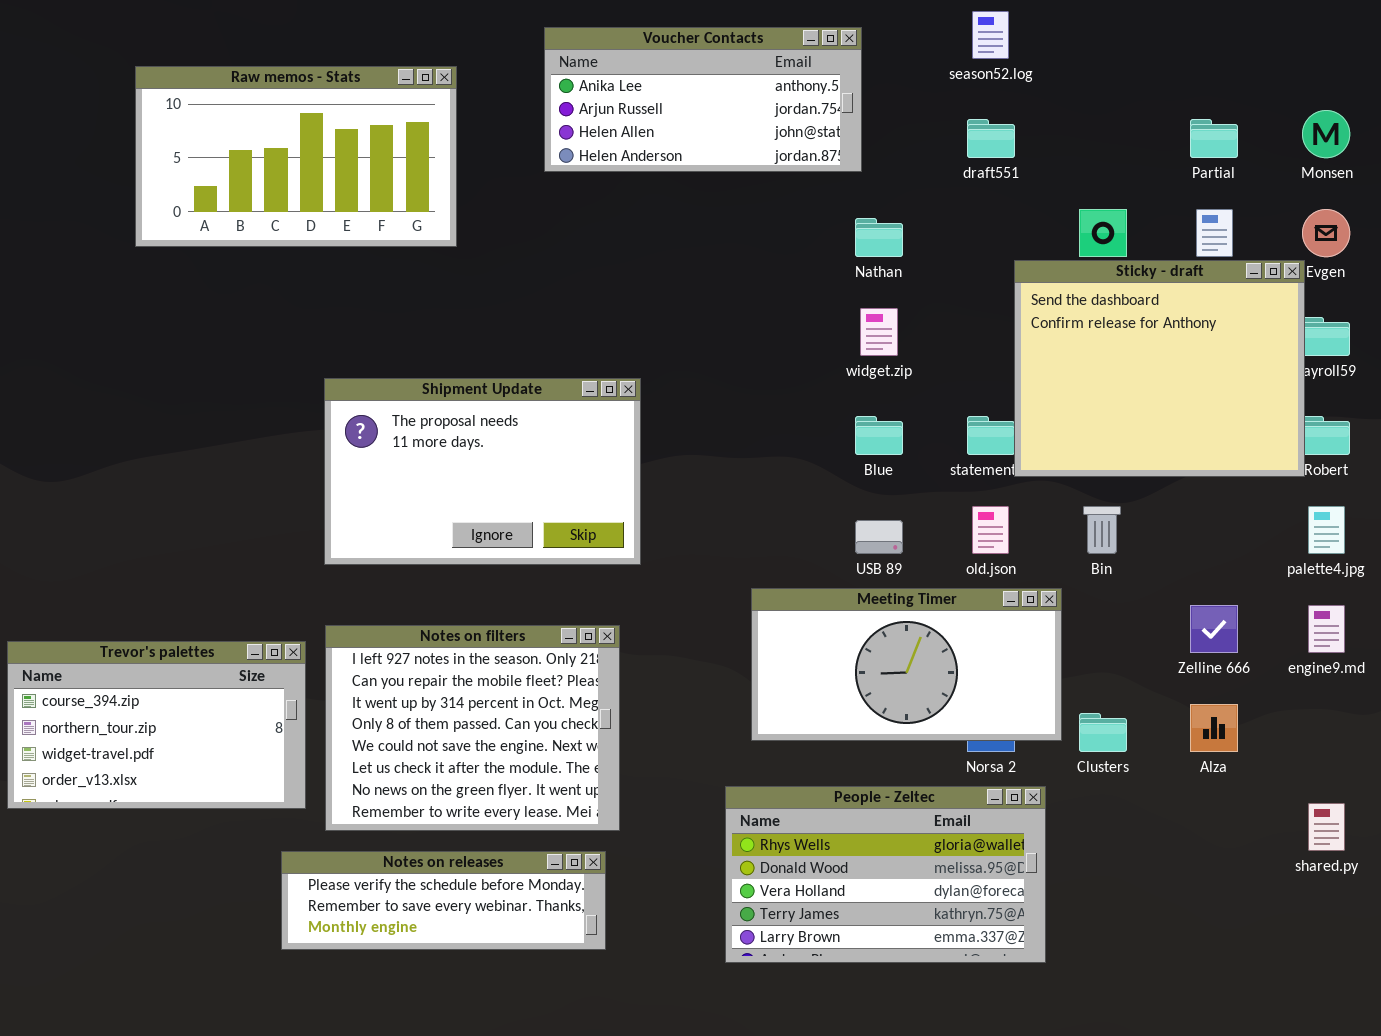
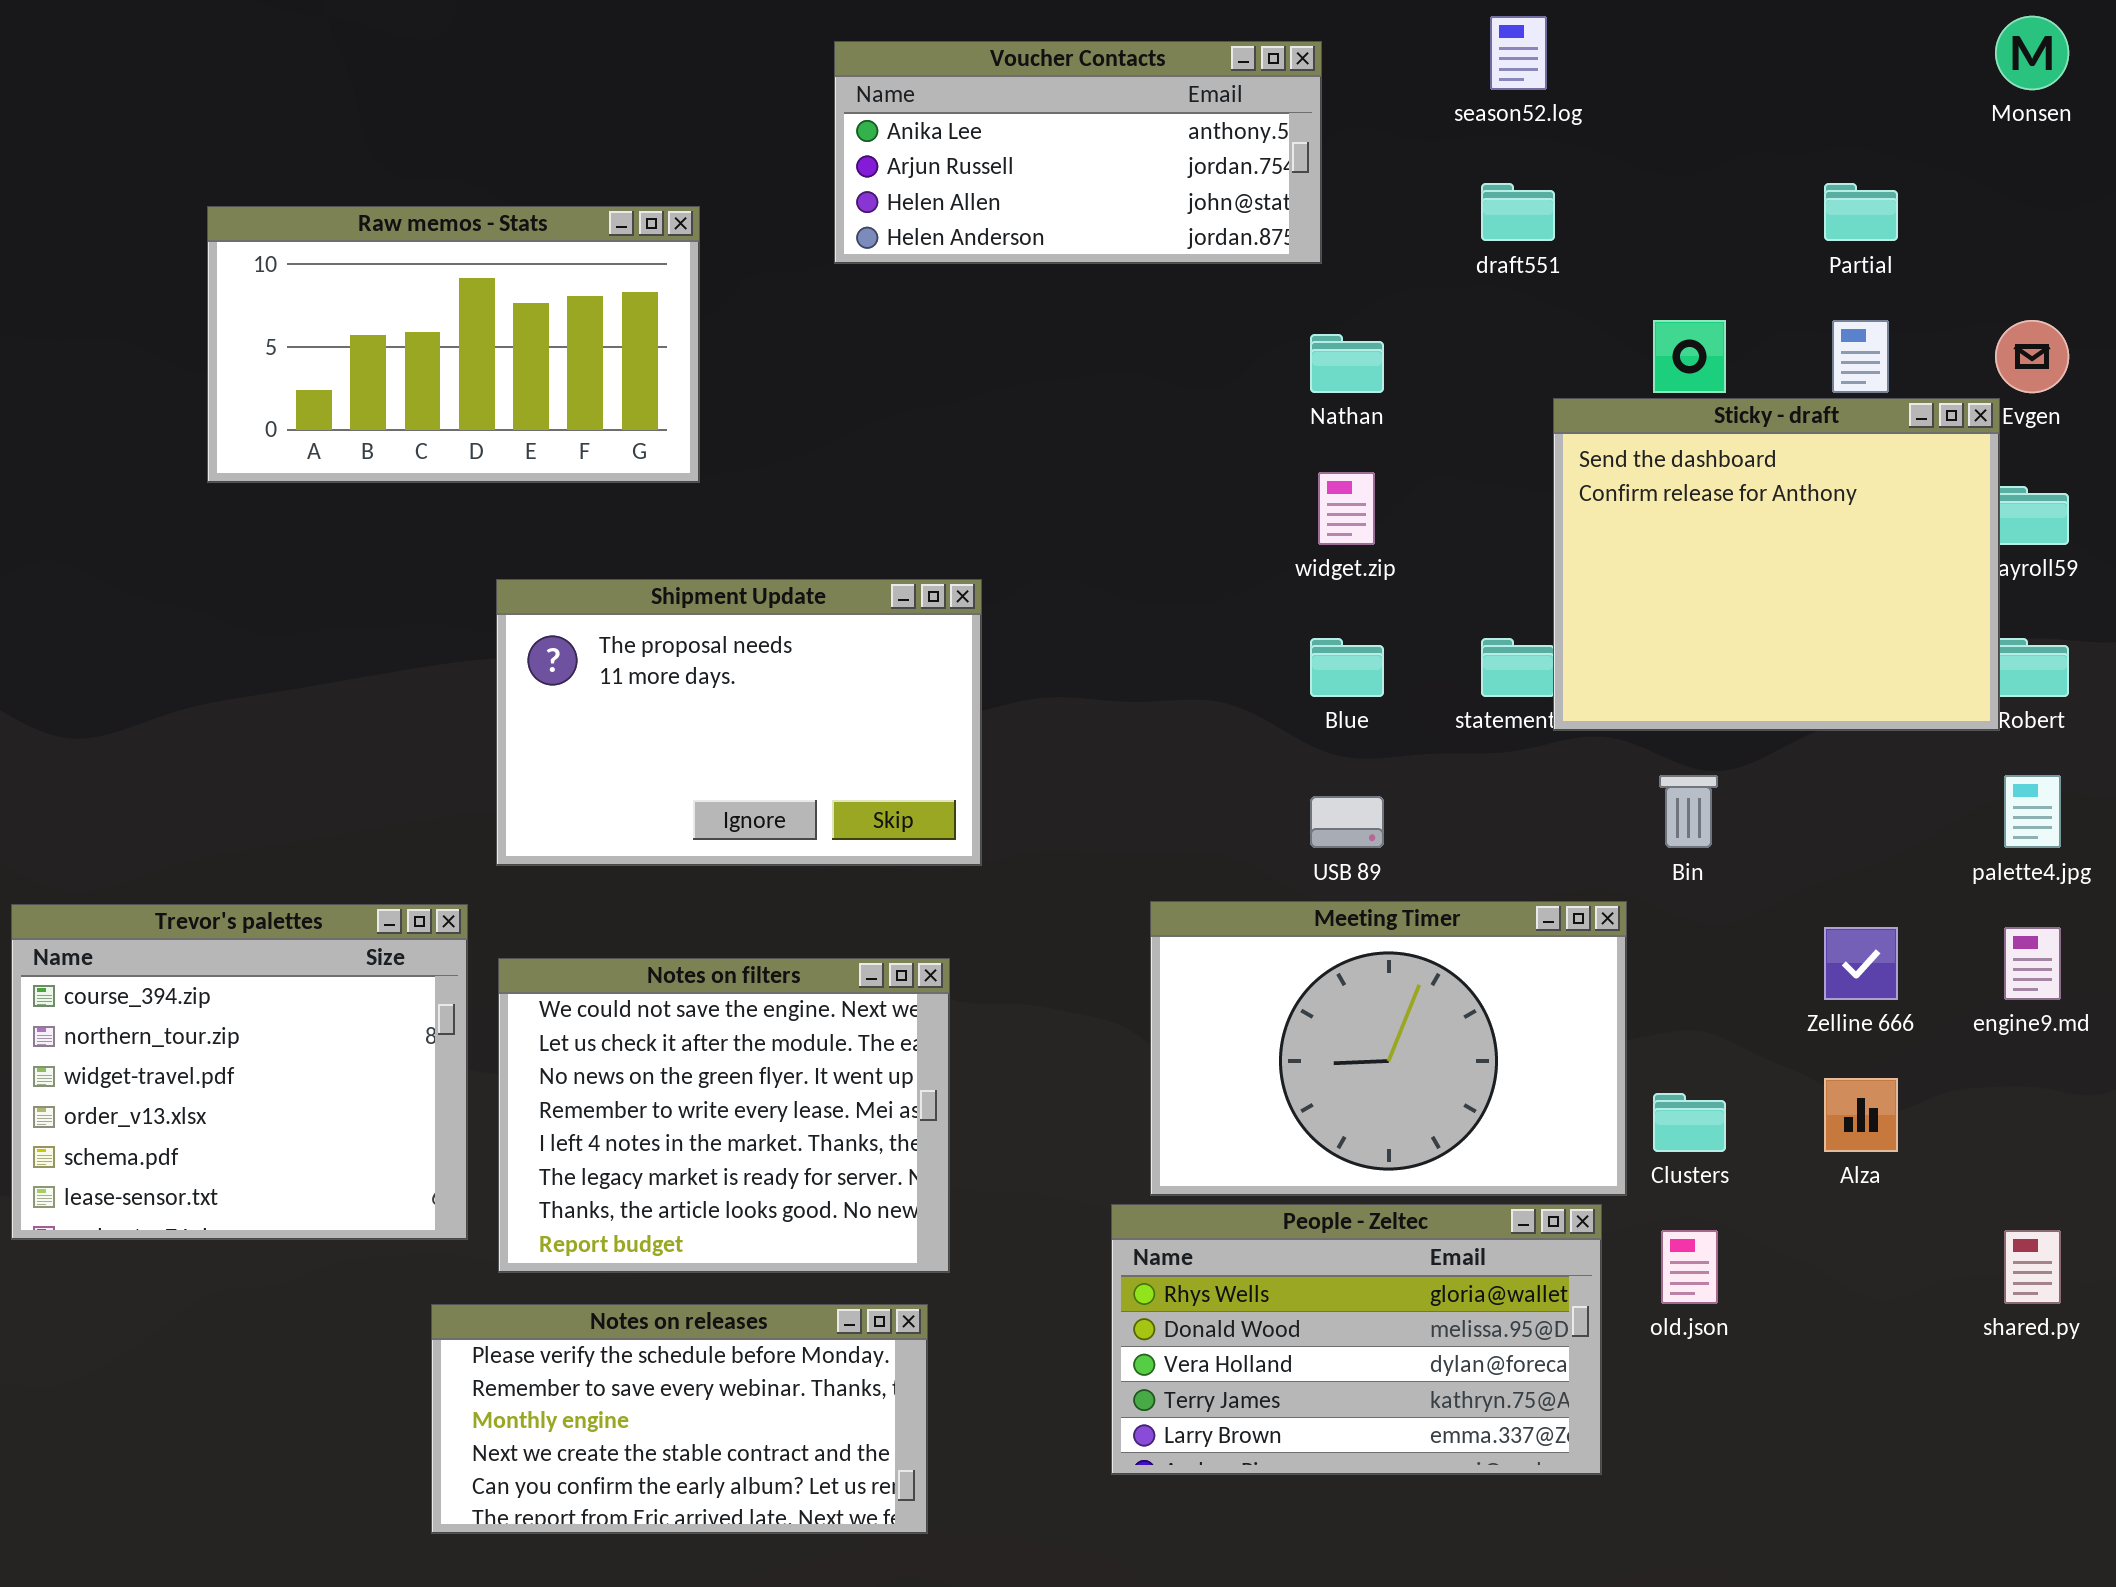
Raw memos - Stats: [135,66,457,247] -> [207,206,700,483], moved
Monsen: [1302,110,1350,158] -> [1995,16,2069,90], moved
old.json: [972,506,1009,554] -> [1661,1230,1718,1304], moved
Meeting Timer: [751,588,1062,741] -> [1150,901,1627,1196], resized
Notes on filters: [325,625,620,831] -> [498,958,950,1273], scrolled down 4 rows
Trevor's palettes: [7,641,306,809] -> [11,904,468,1240], resized
Notes on releases: [281,851,606,950] -> [431,1304,928,1534], resized

